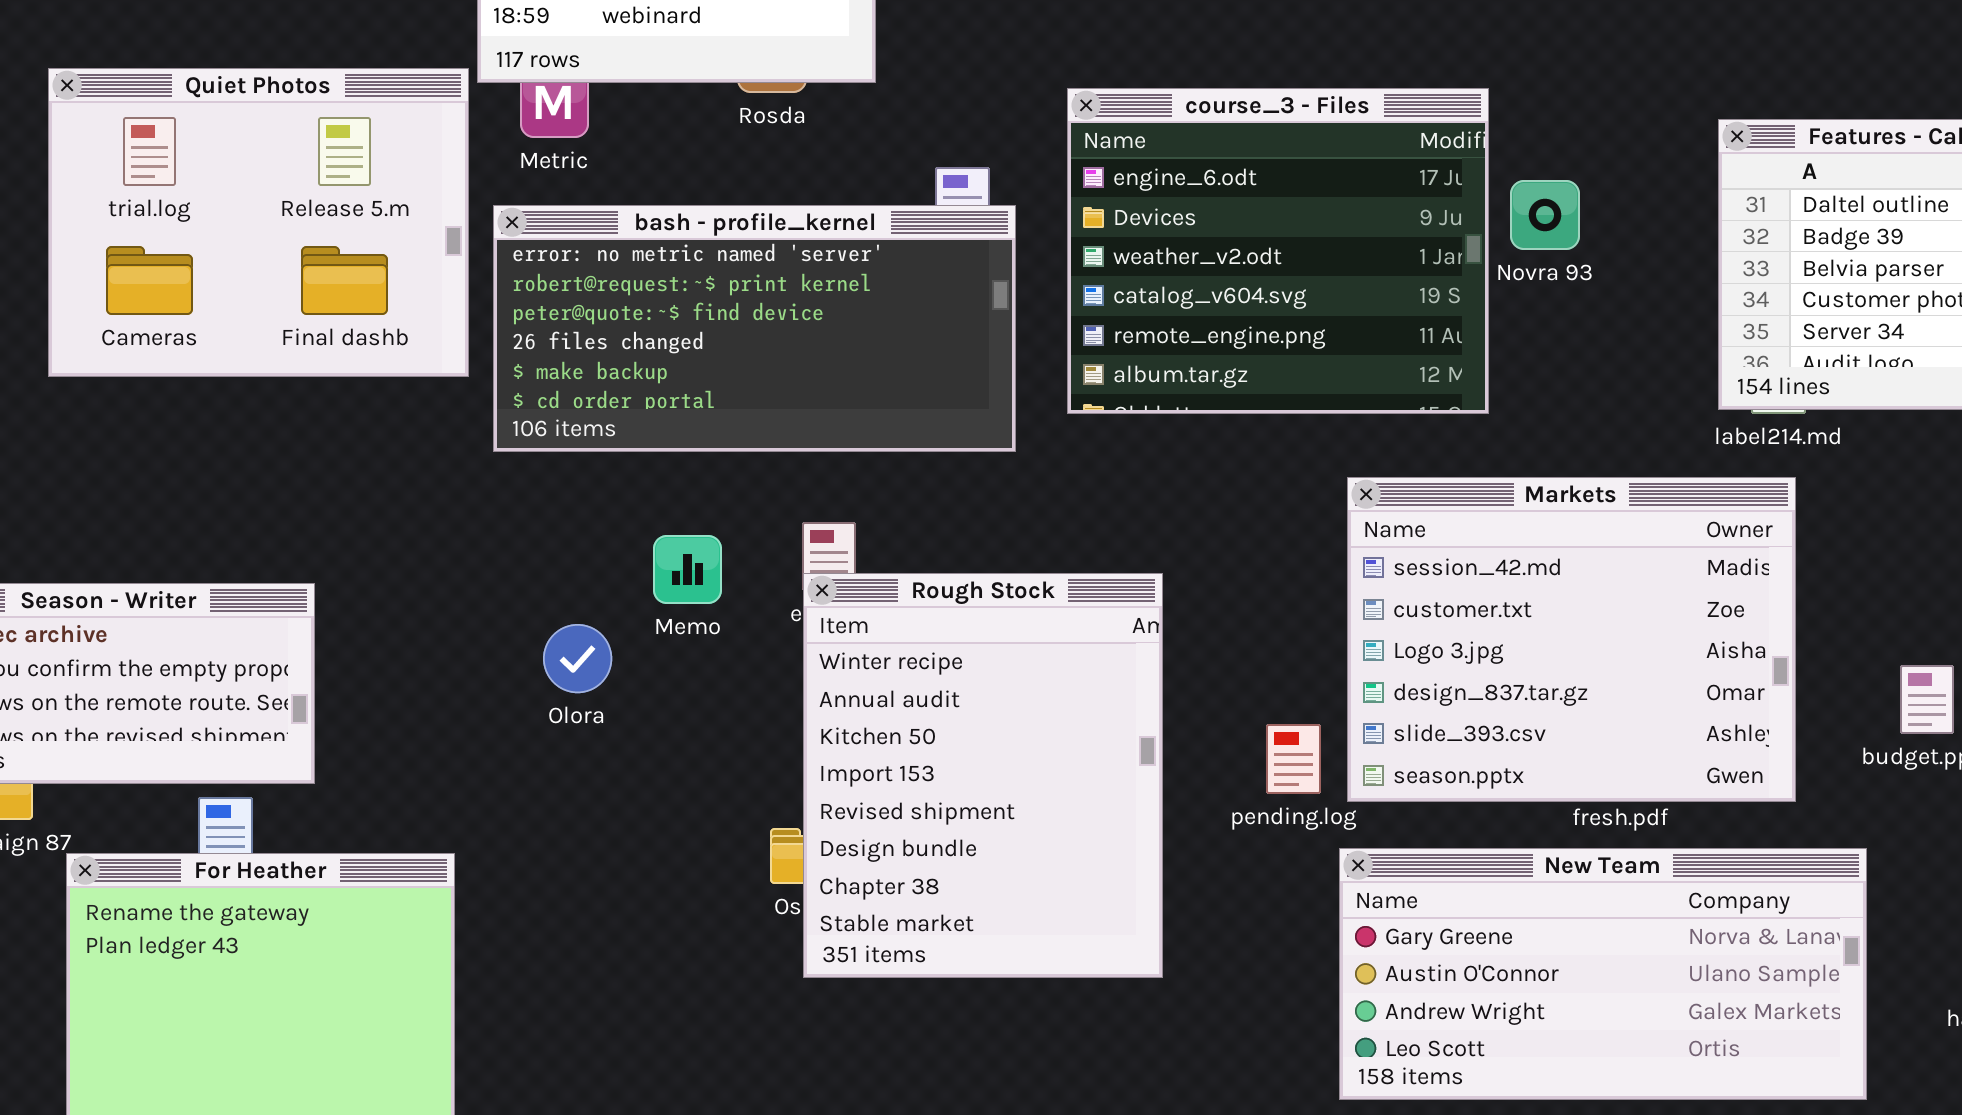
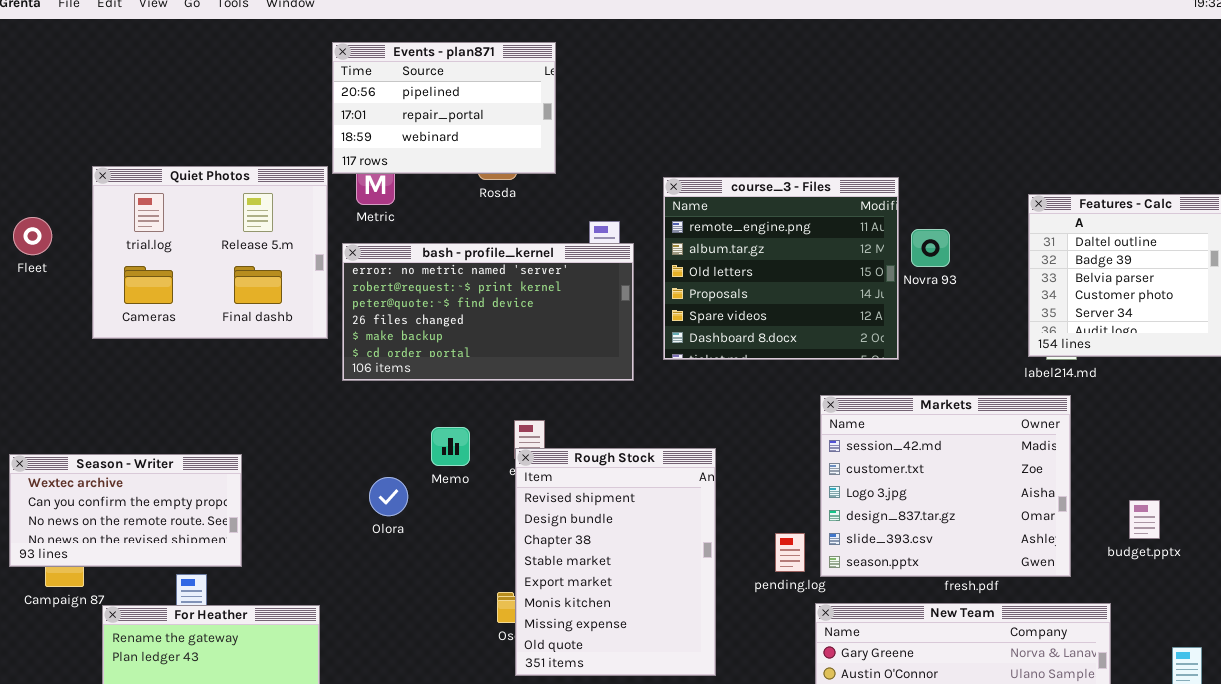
course_3 - Files: [1067,88,1489,414] -> [663,177,899,360], scrolled down 4 rows
Rough Stock: [803,573,1163,978] -> [515,448,716,676], scrolled down 4 rows

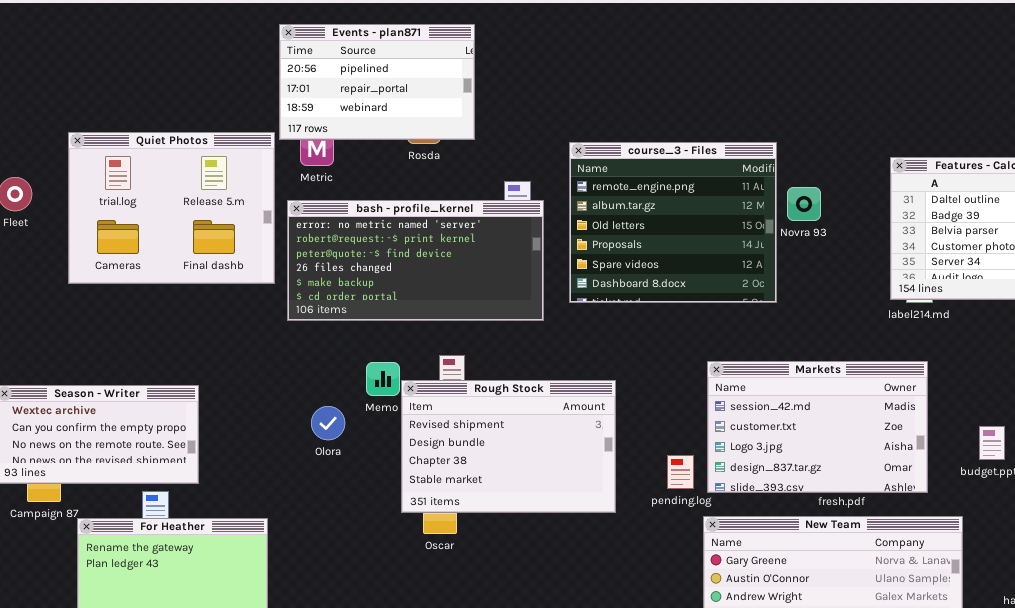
Markets: [820,395,1071,577] -> [707,361,928,493], resized
Rough Stock: [515,448,716,676] -> [401,380,616,513], resized

